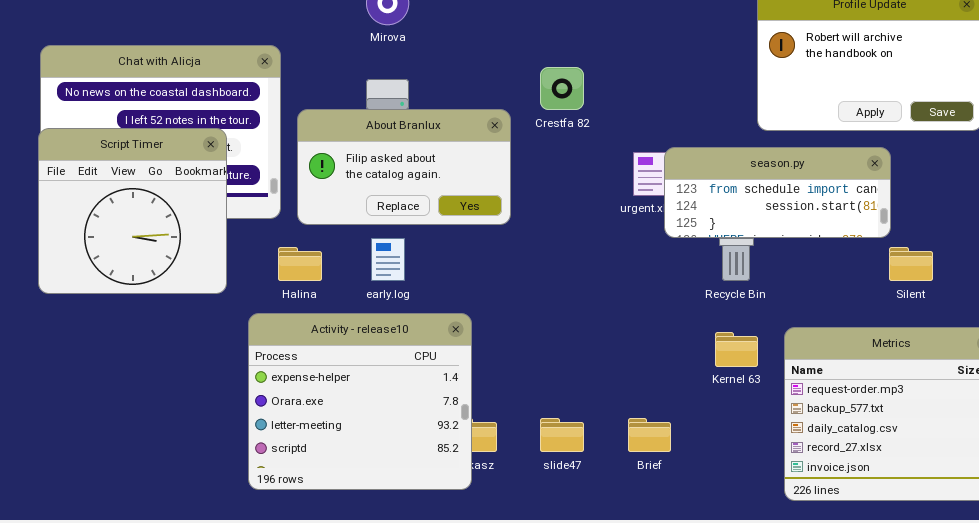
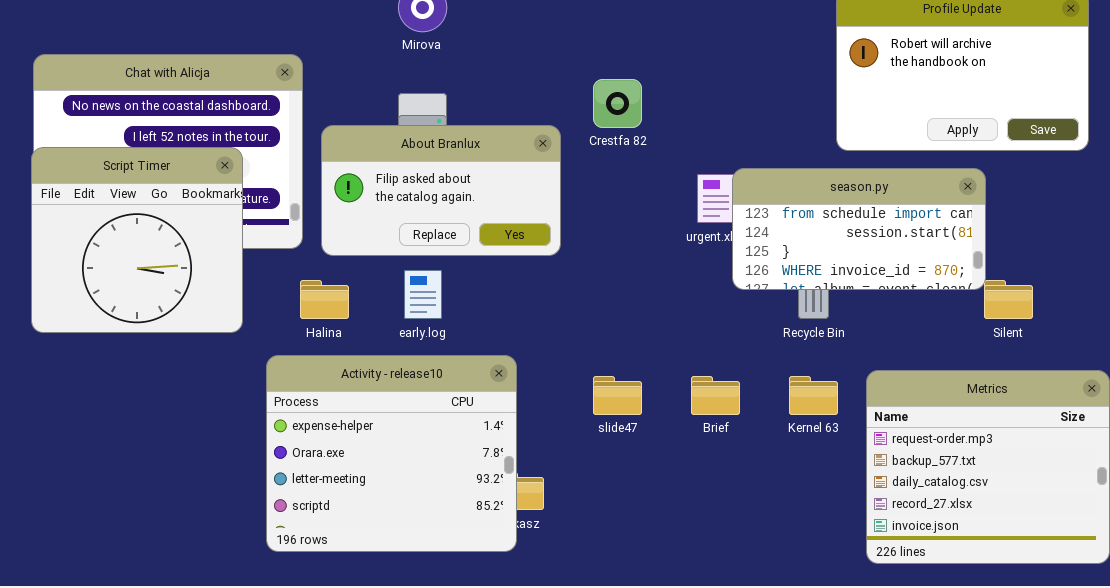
season.py: [664,147,891,238] -> [732,168,986,290], resized
slide47: [540,418,584,452] -> [593,376,642,415], moved
Brief: [628,418,671,452] -> [691,376,740,415], moved

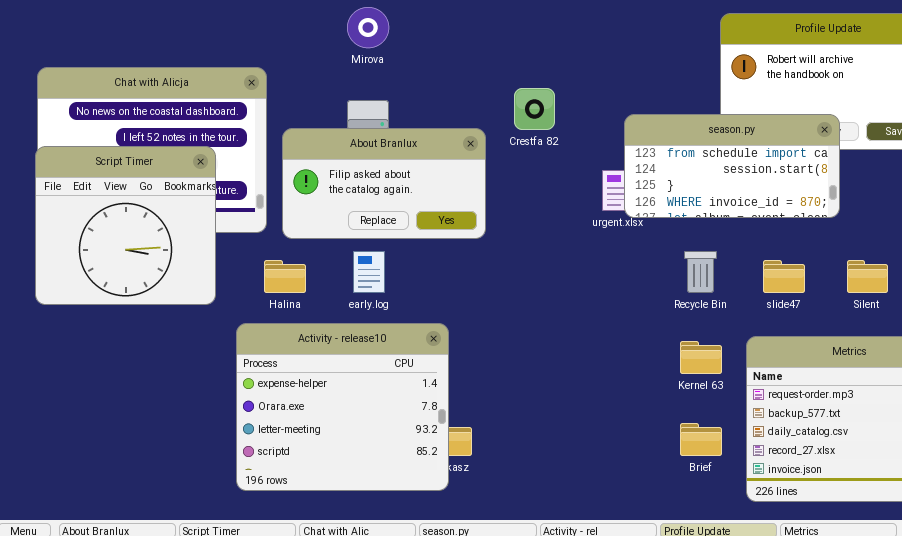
season.py: [732,168,986,290] -> [624,114,840,218], moved
slide47: [593,376,642,415] -> [763,260,805,293], moved
Brief: [691,376,740,415] -> [680,423,722,456], moved

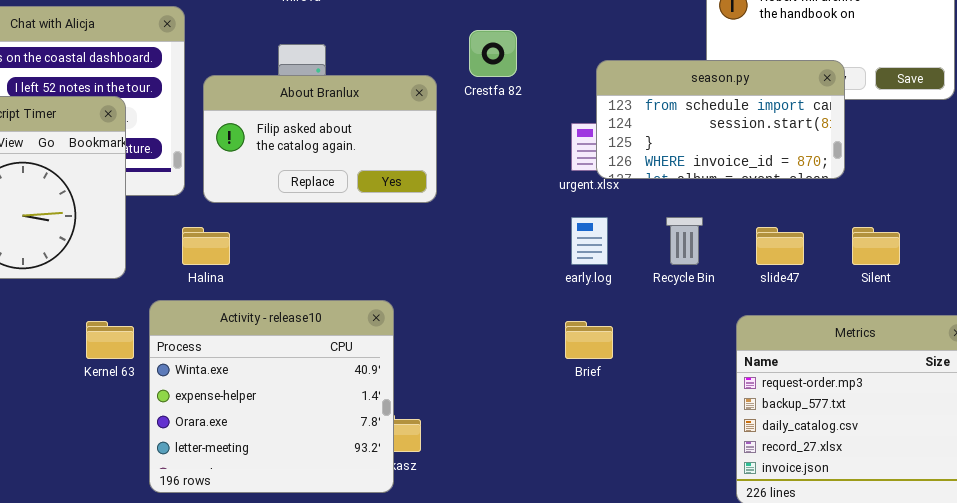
early.log: [353,251,385,293] -> [571,217,608,265], moved
Activity - release10: [236,323,449,491] -> [149,300,394,493], scrolled up 1 row
Kernel 63: [680,341,722,374] -> [86,321,134,359], moved
Brief: [680,423,722,456] -> [565,321,613,359], moved

